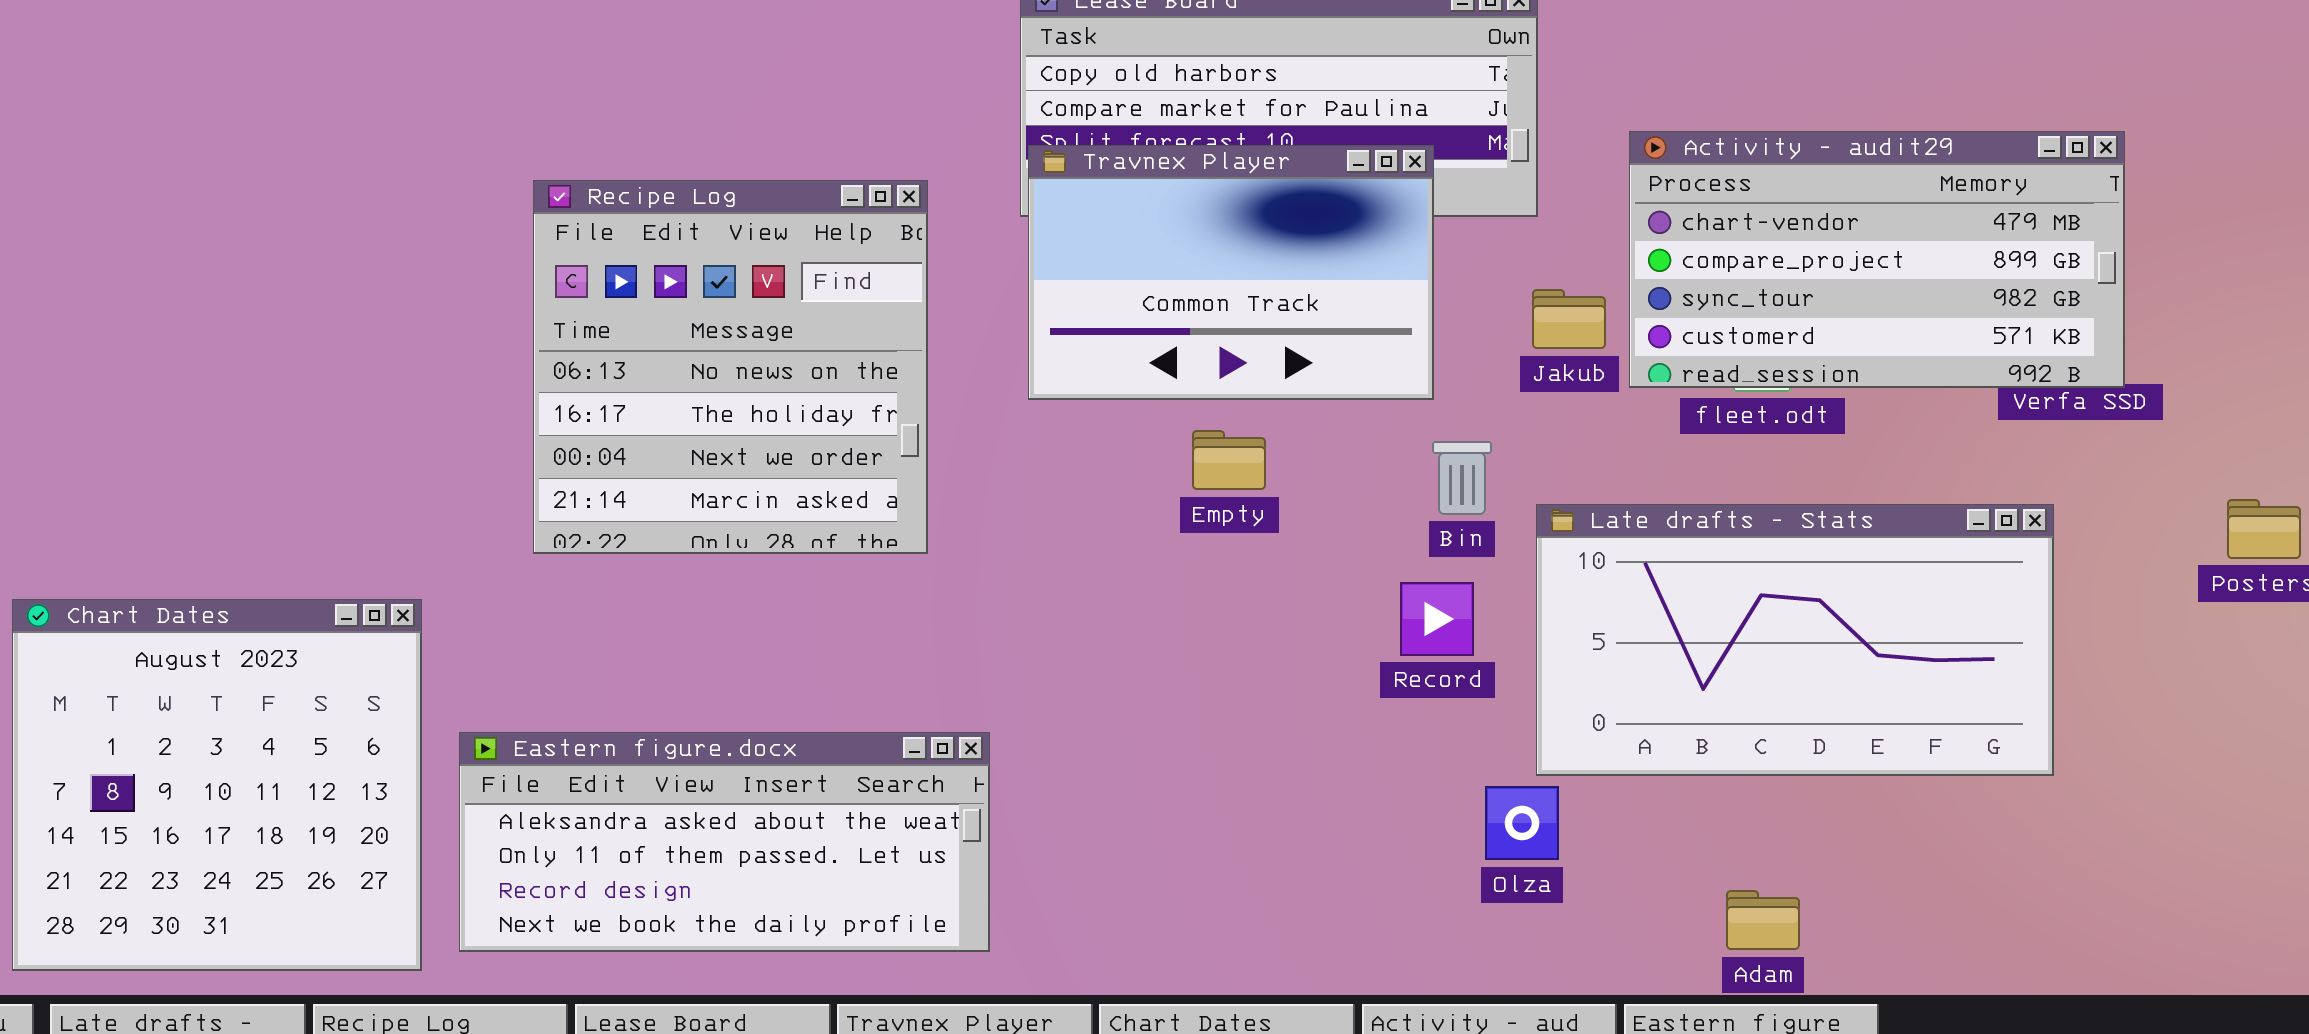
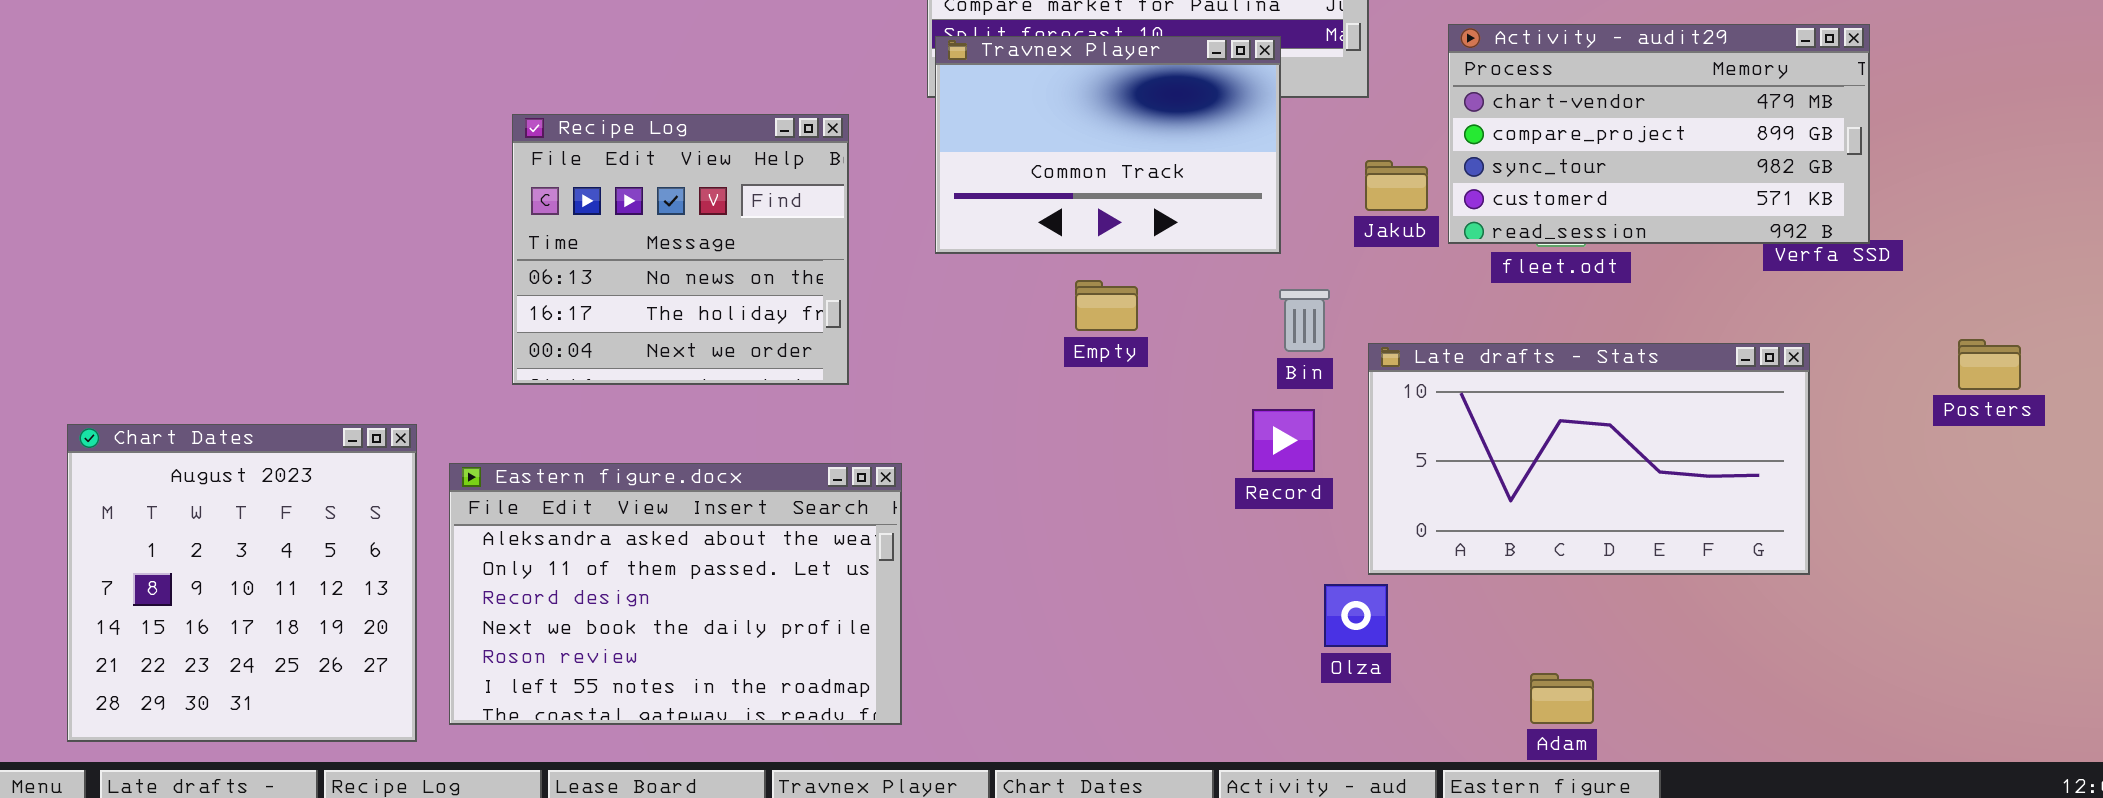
Recipe Log: [533,180,928,554] -> [512,114,849,385], resized
Eastern figure.docx: [459,732,990,952] -> [449,463,902,725], resized

